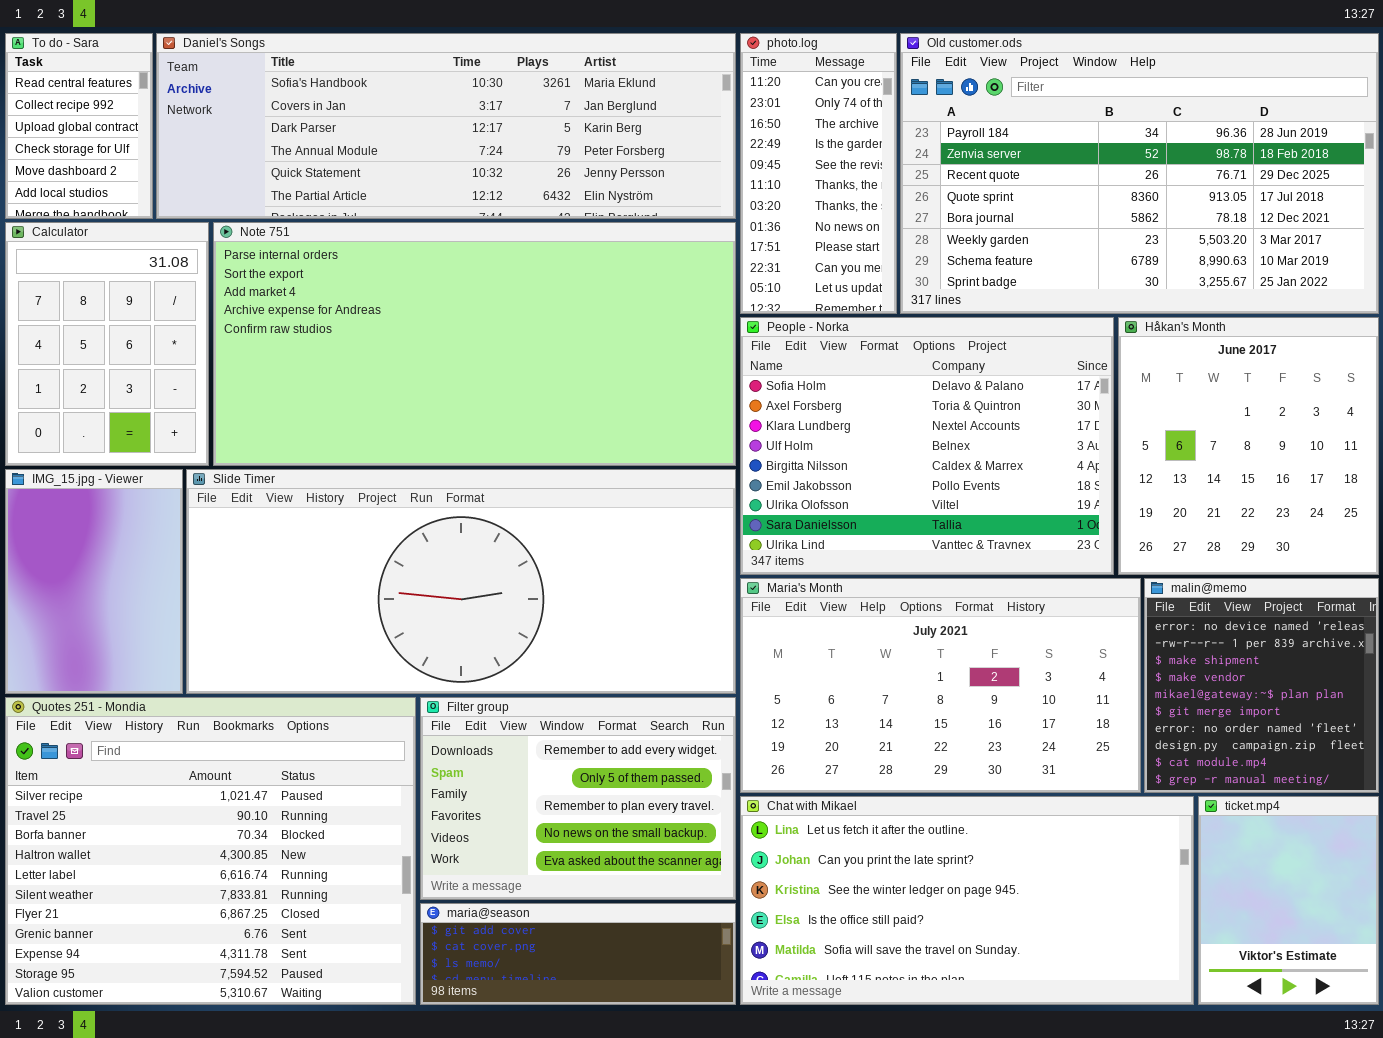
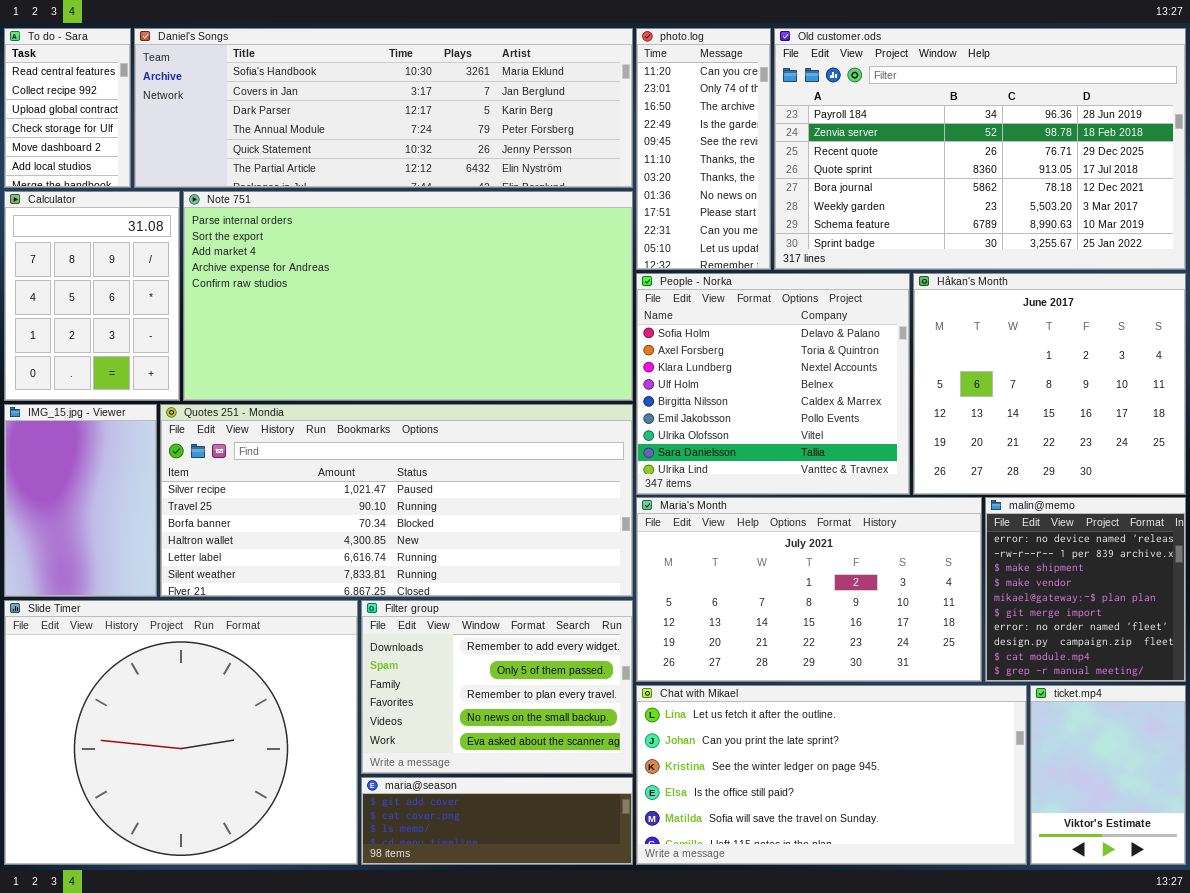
People - Norka: [740,317,1114,575] -> [636,273,910,495], resized
Håkan's Month: [1118,317,1379,575] -> [913,273,1186,495], resized
Slide Timer: [186,469,736,694] -> [4,600,358,865], moved, resized
Quotes 251 - Mondia: [5,697,416,1005] -> [160,404,633,597], moved, resized

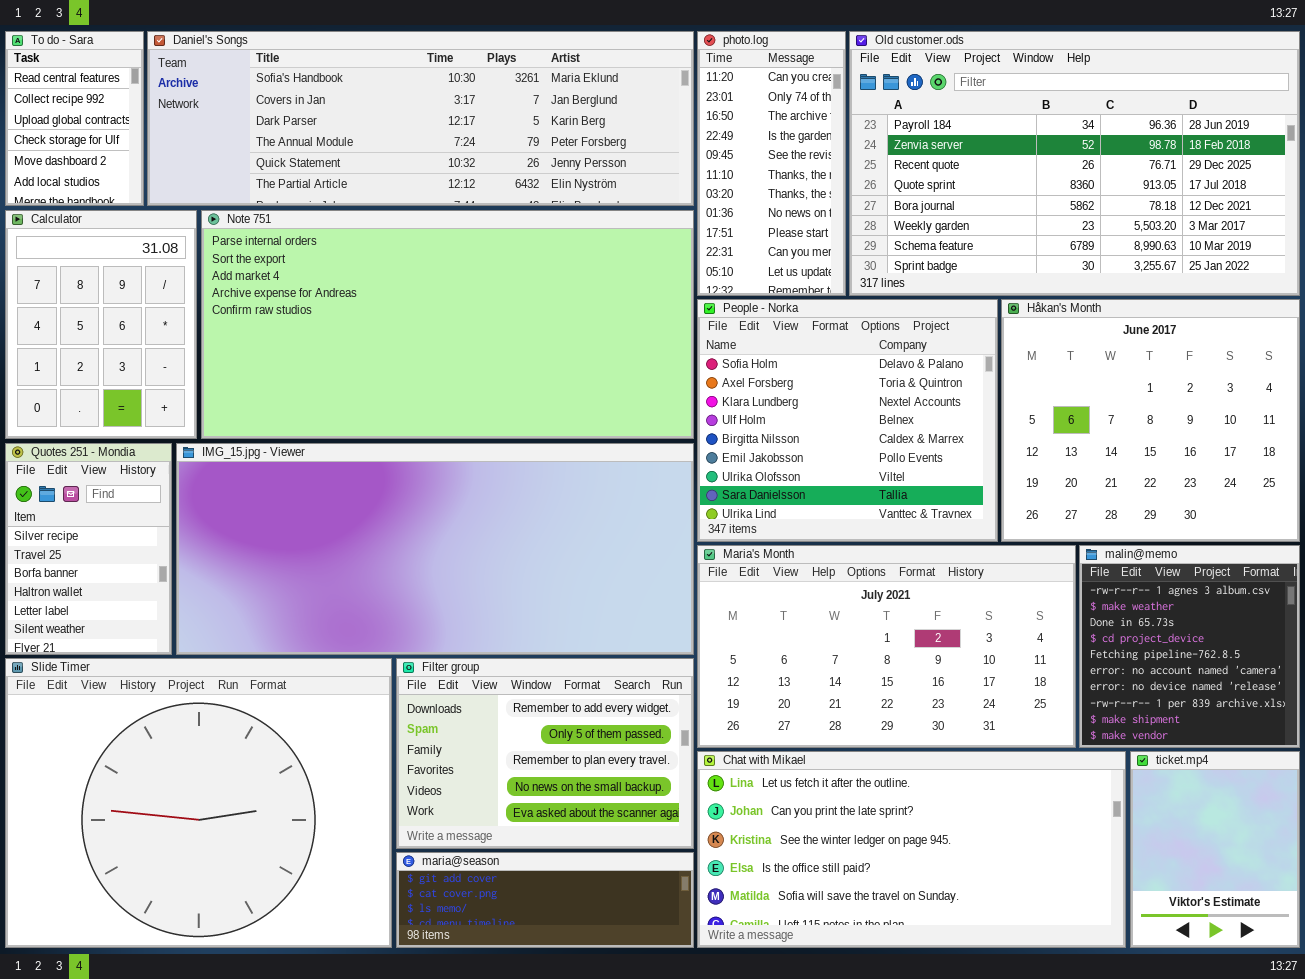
IMG_15.jpg - Viewer: [4,404,157,597] -> [176,443,694,655], moved, resized
Quotes 251 - Mondia: [160,404,633,597] -> [5,443,172,655], moved, resized
malin@memo: [985,497,1186,682] -> [1079,545,1300,748], scrolled up 6 rows

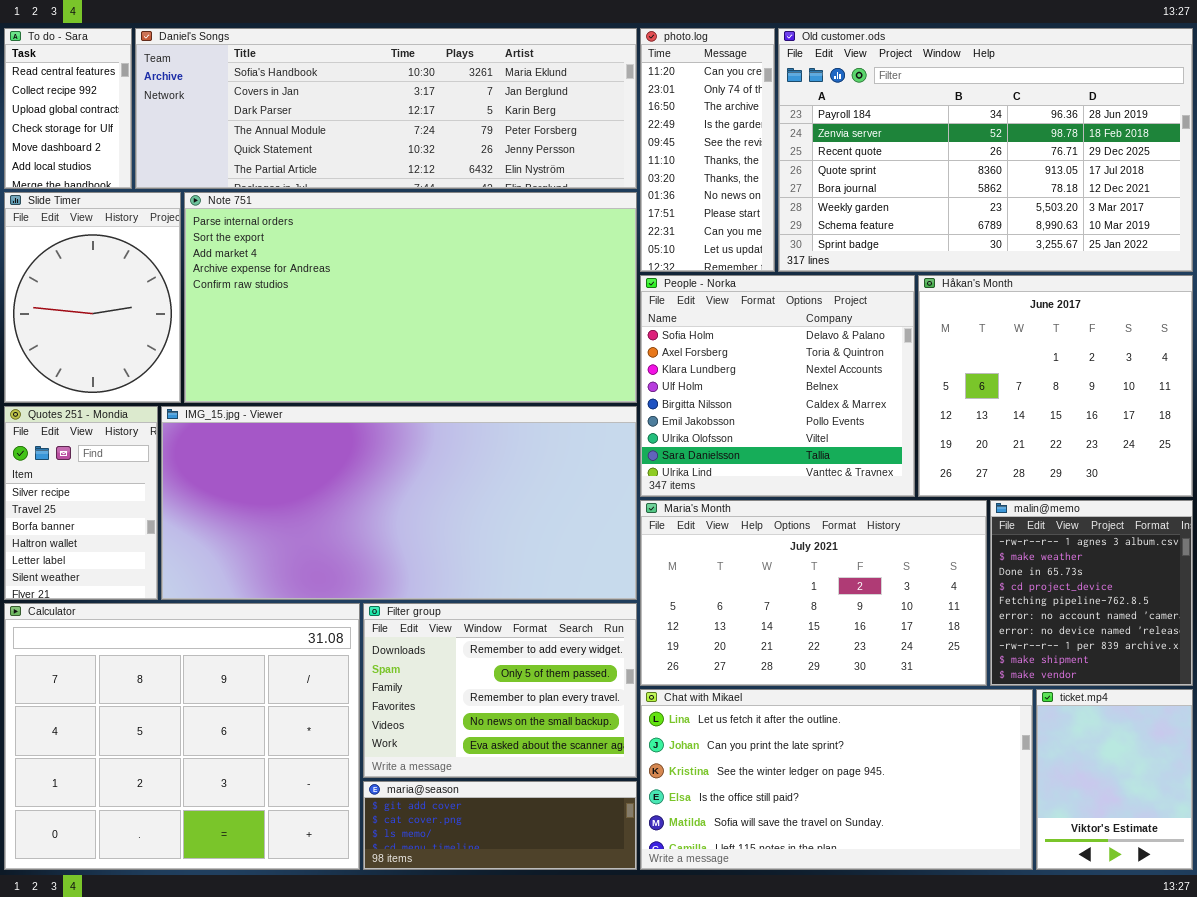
Calculator: [5,210,197,439] -> [4,603,360,870], moved, resized
Slide Timer: [5,658,392,948] -> [4,192,181,403], moved, resized

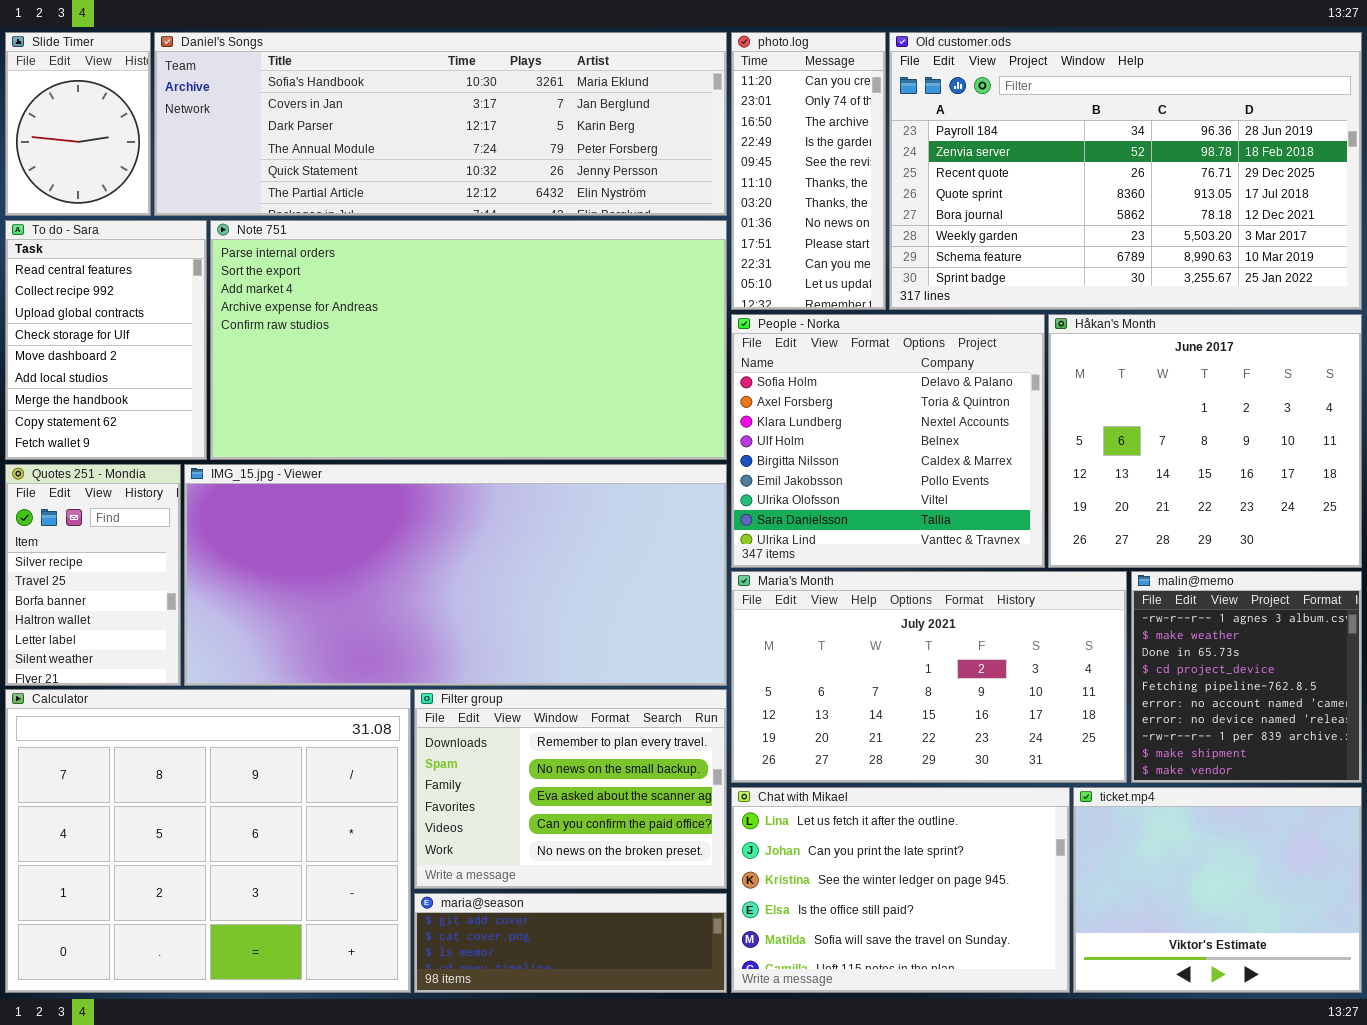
To do - Sara: [4,28,132,189] -> [5,220,207,460], moved, resized
Slide Timer: [4,192,181,403] -> [5,32,151,216], moved, resized
Filter group: [363,603,637,778] -> [414,689,727,889], scrolled down 2 rows
Chat with Mikael: [640,689,1033,870] -> [731,787,1070,993], resized
ticket.mp4: [1036,689,1193,870] -> [1073,787,1362,993], resized

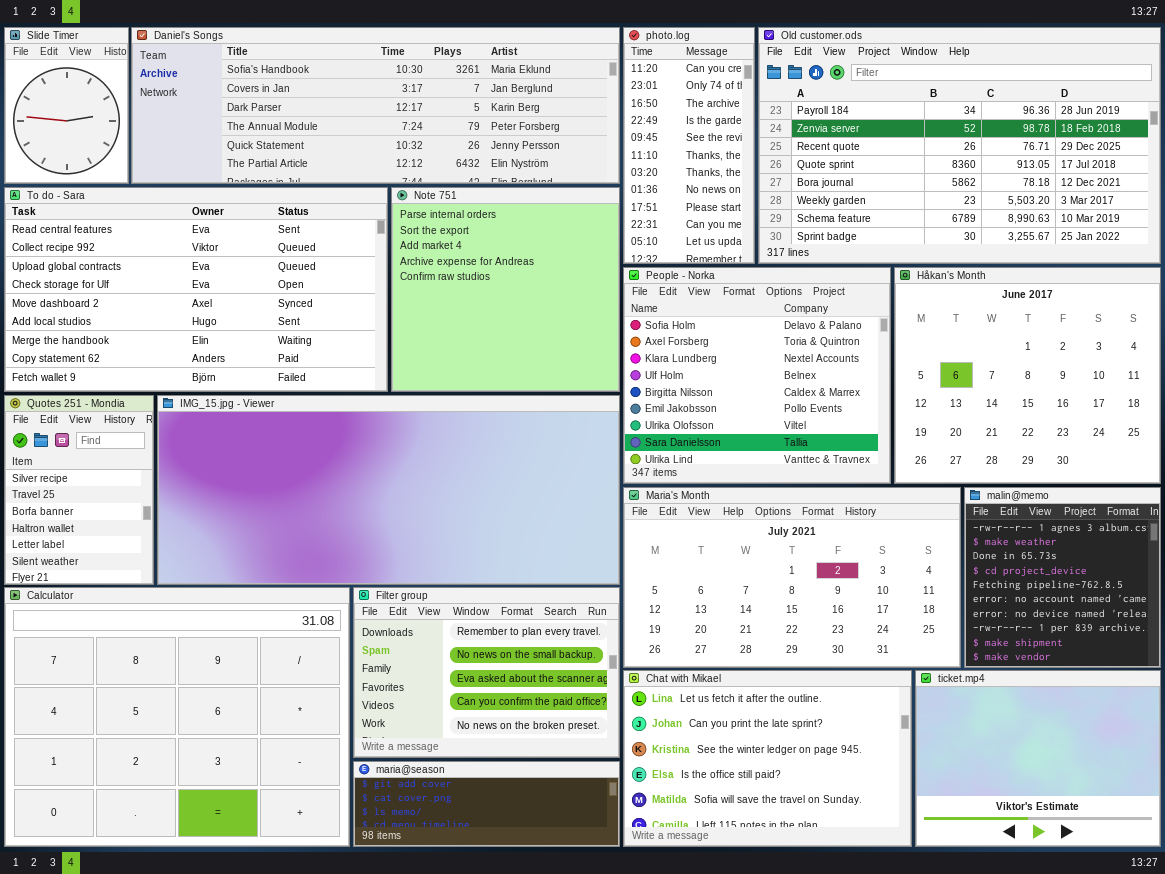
To do - Sara: [5,220,207,460] -> [4,187,388,392], resized
Note 751: [210,220,727,460] -> [391,187,620,392], resized

